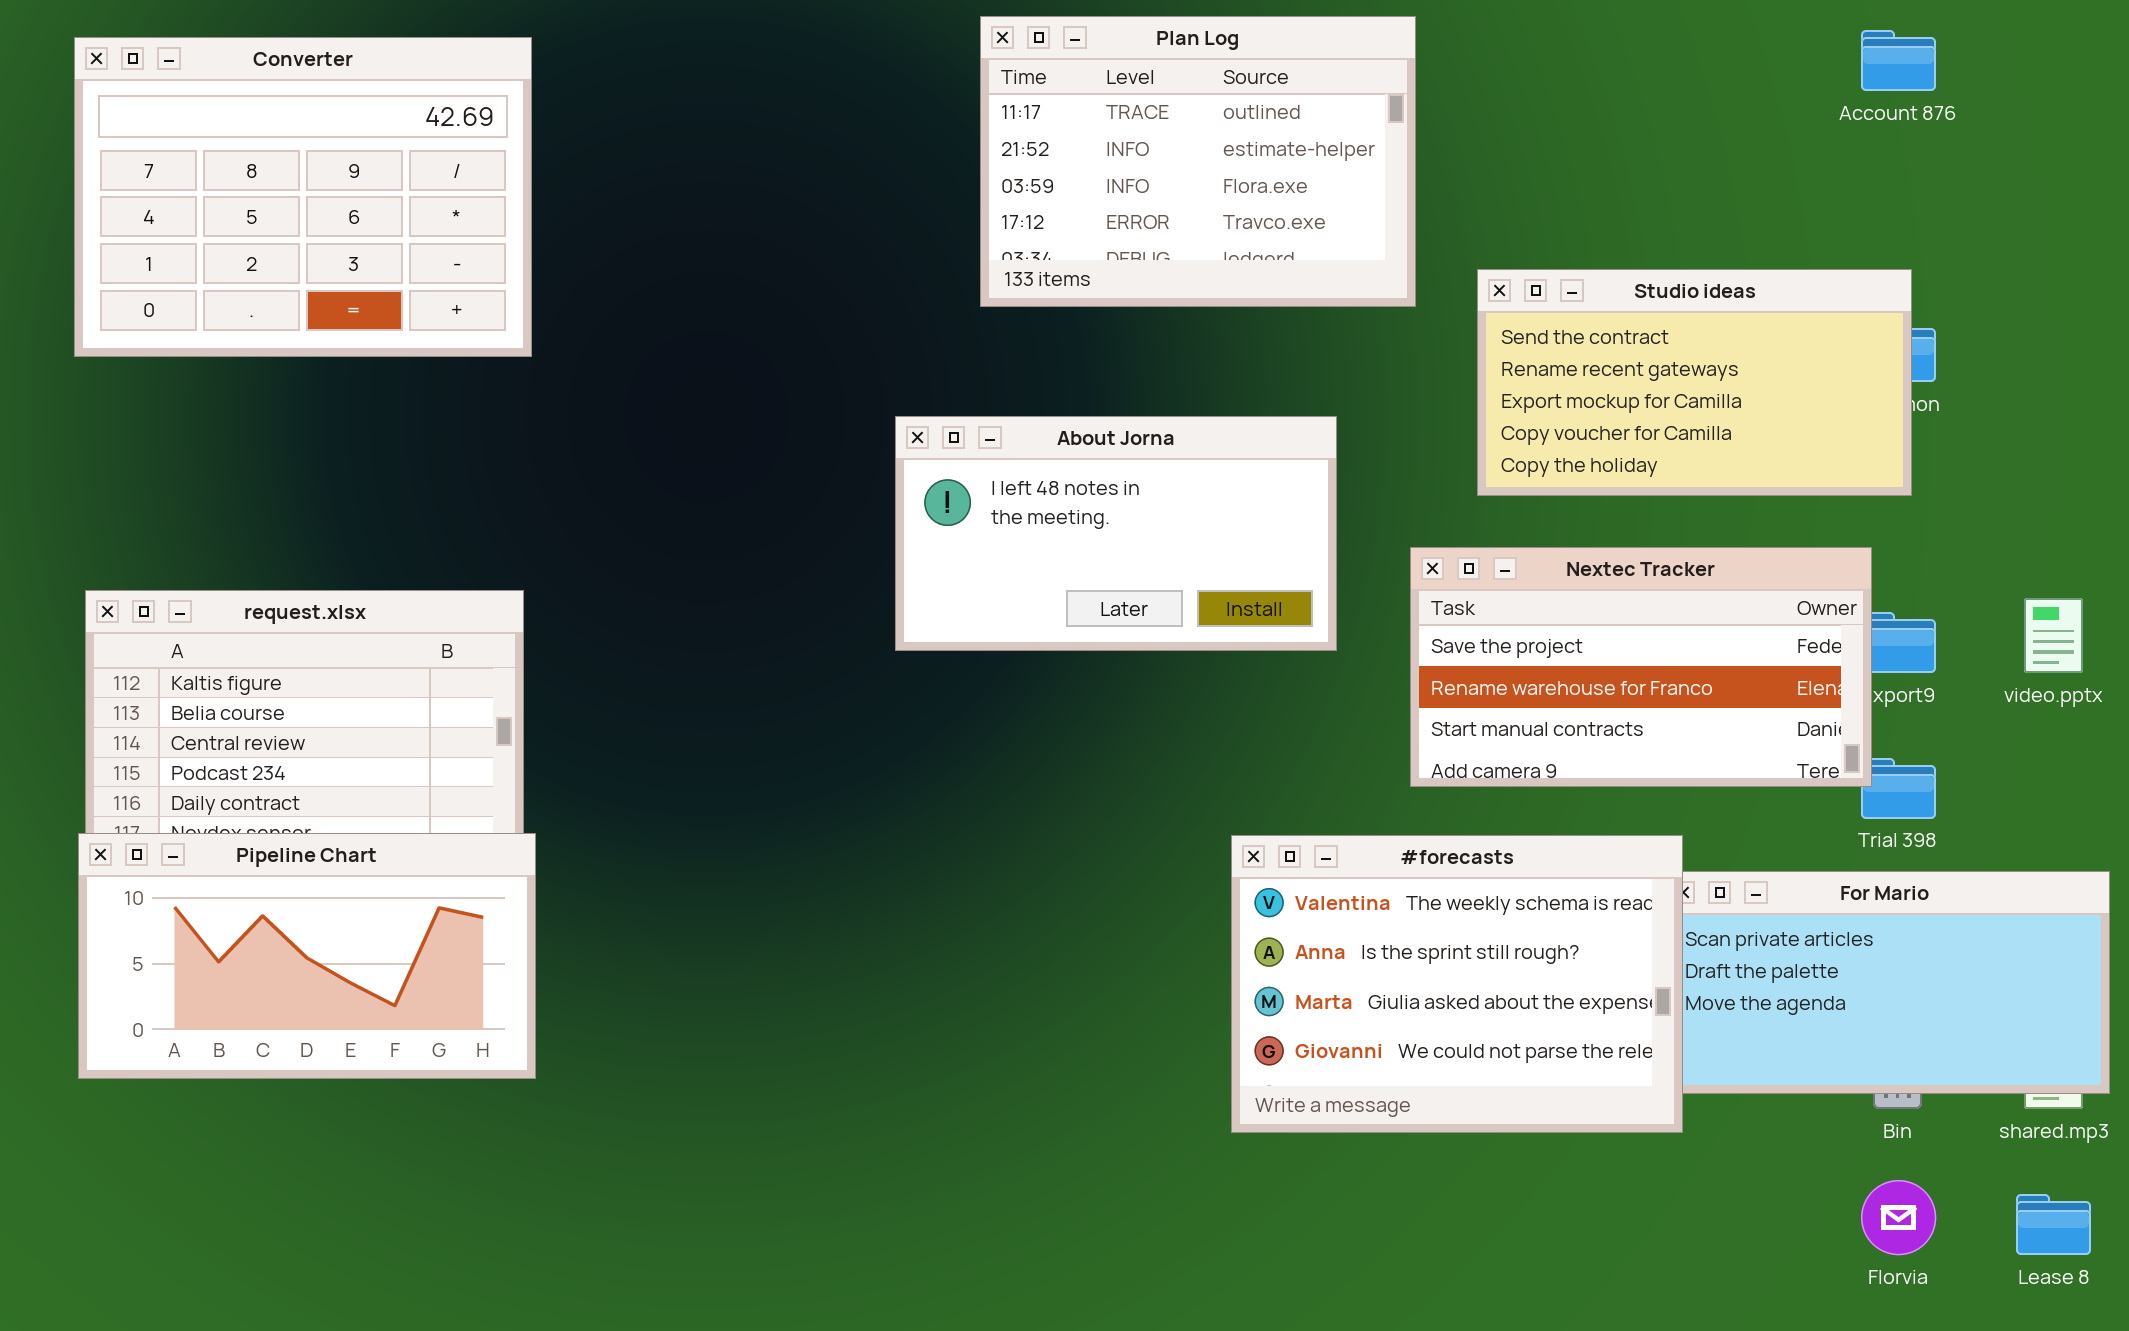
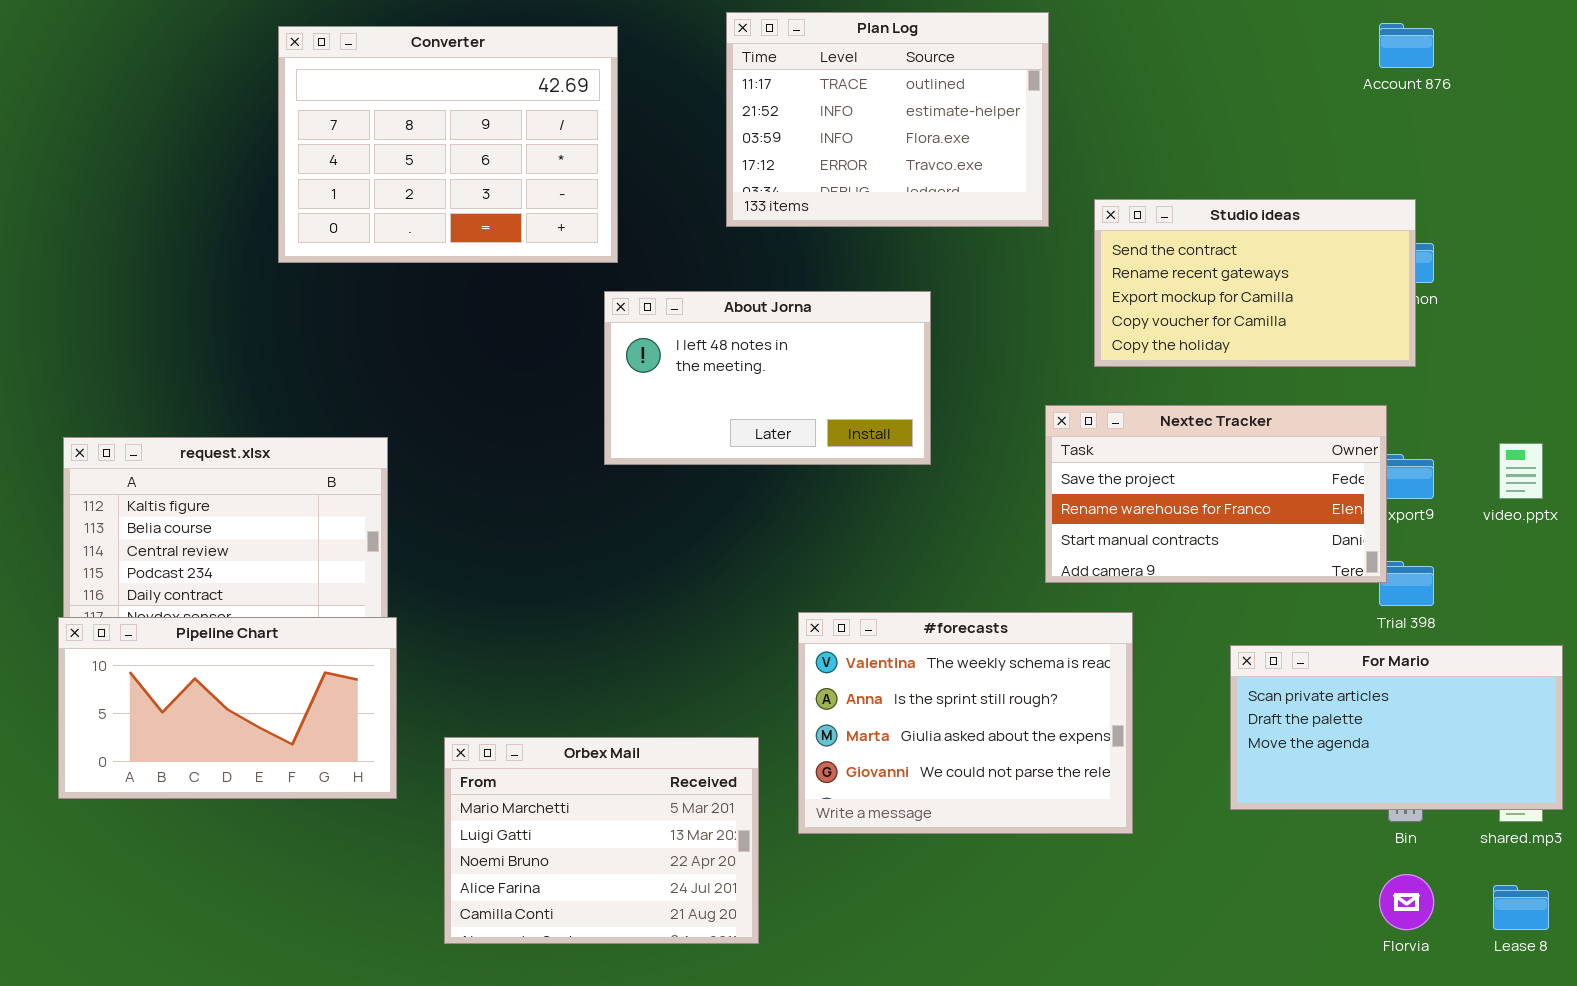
Converter: [74,37,532,357] -> [278,26,618,263], moved
About Jorna: [895,416,1337,651] -> [604,291,931,465], moved
#forecasts: [1231,835,1683,1133] -> [798,612,1133,834], moved
Orbex Mail: none -> [444,737,759,944], opened

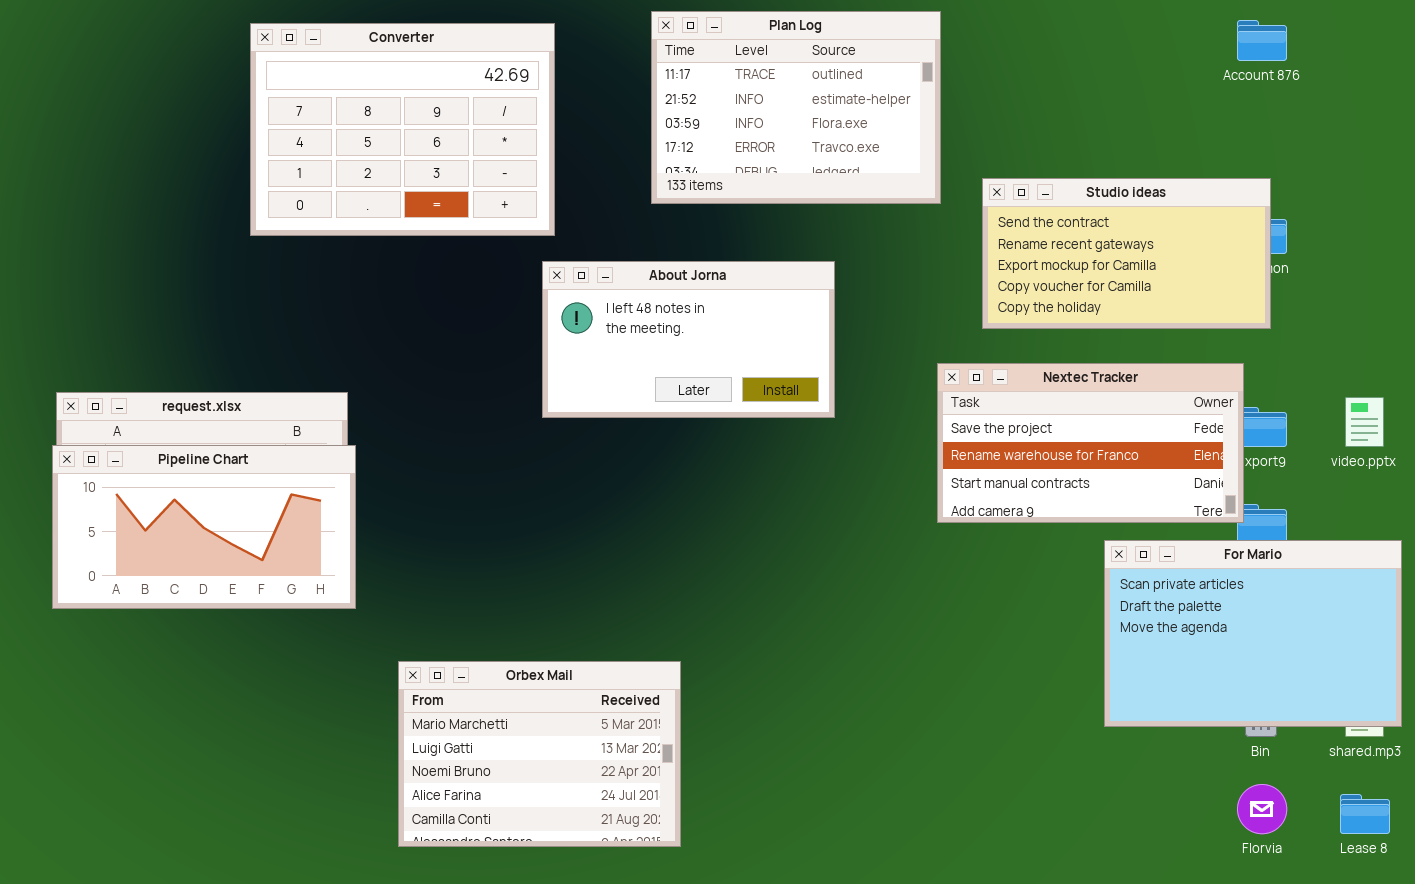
#forecasts: [798,612,1133,834] -> none, closed
Pipeline Chart: [58,617,397,799] -> [52,445,356,609], moved
For Mario: [1230,645,1563,810] -> [1104,540,1402,727], resized

